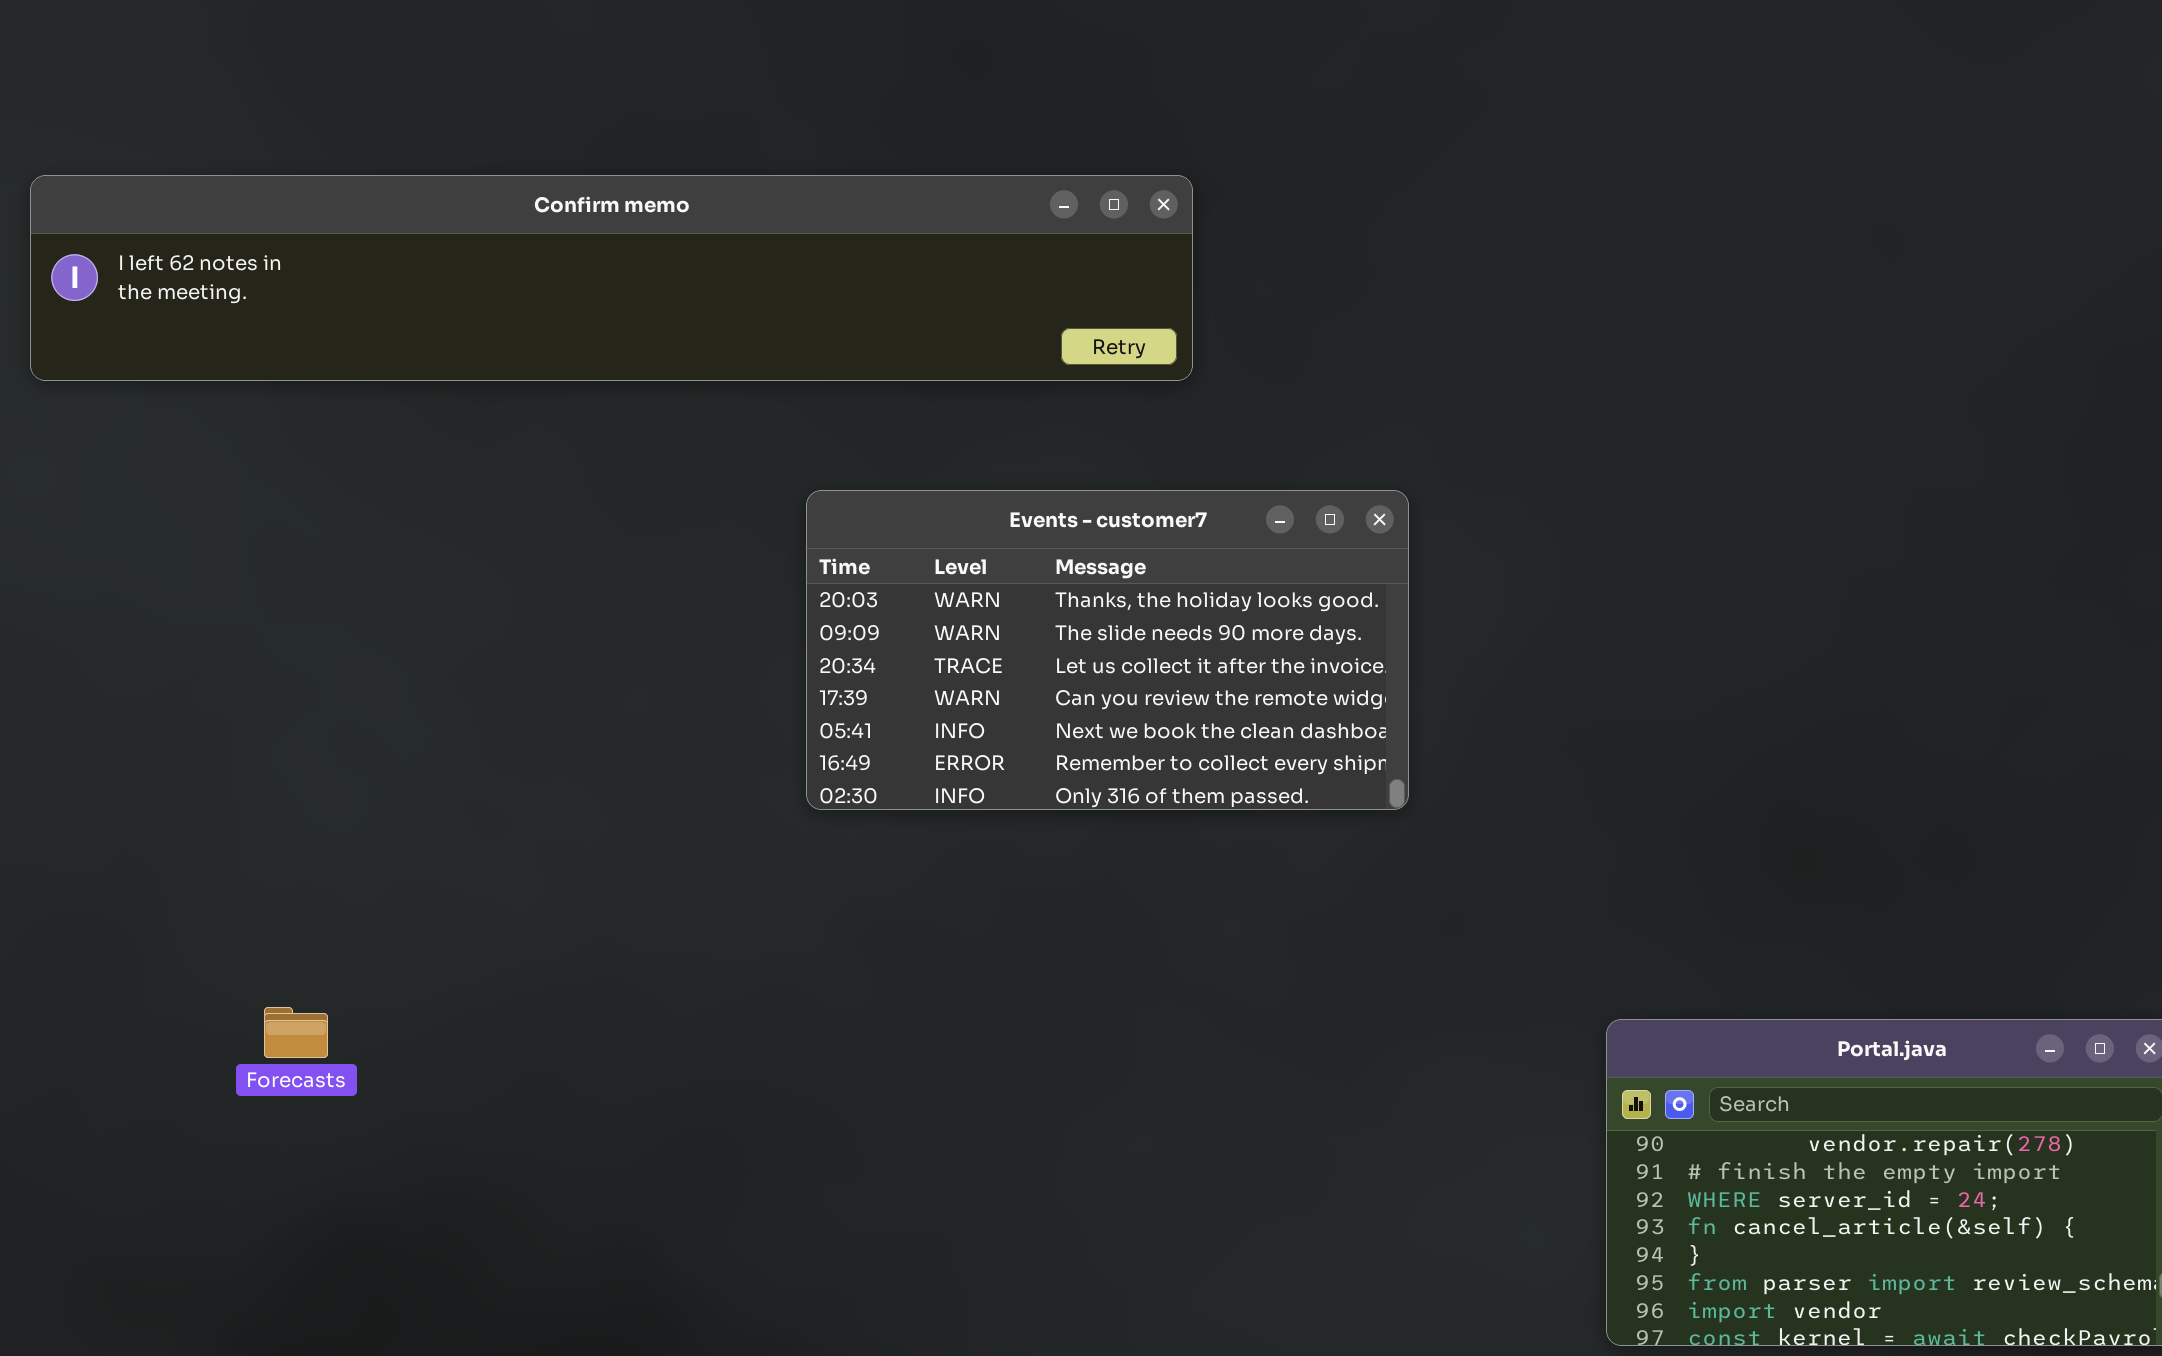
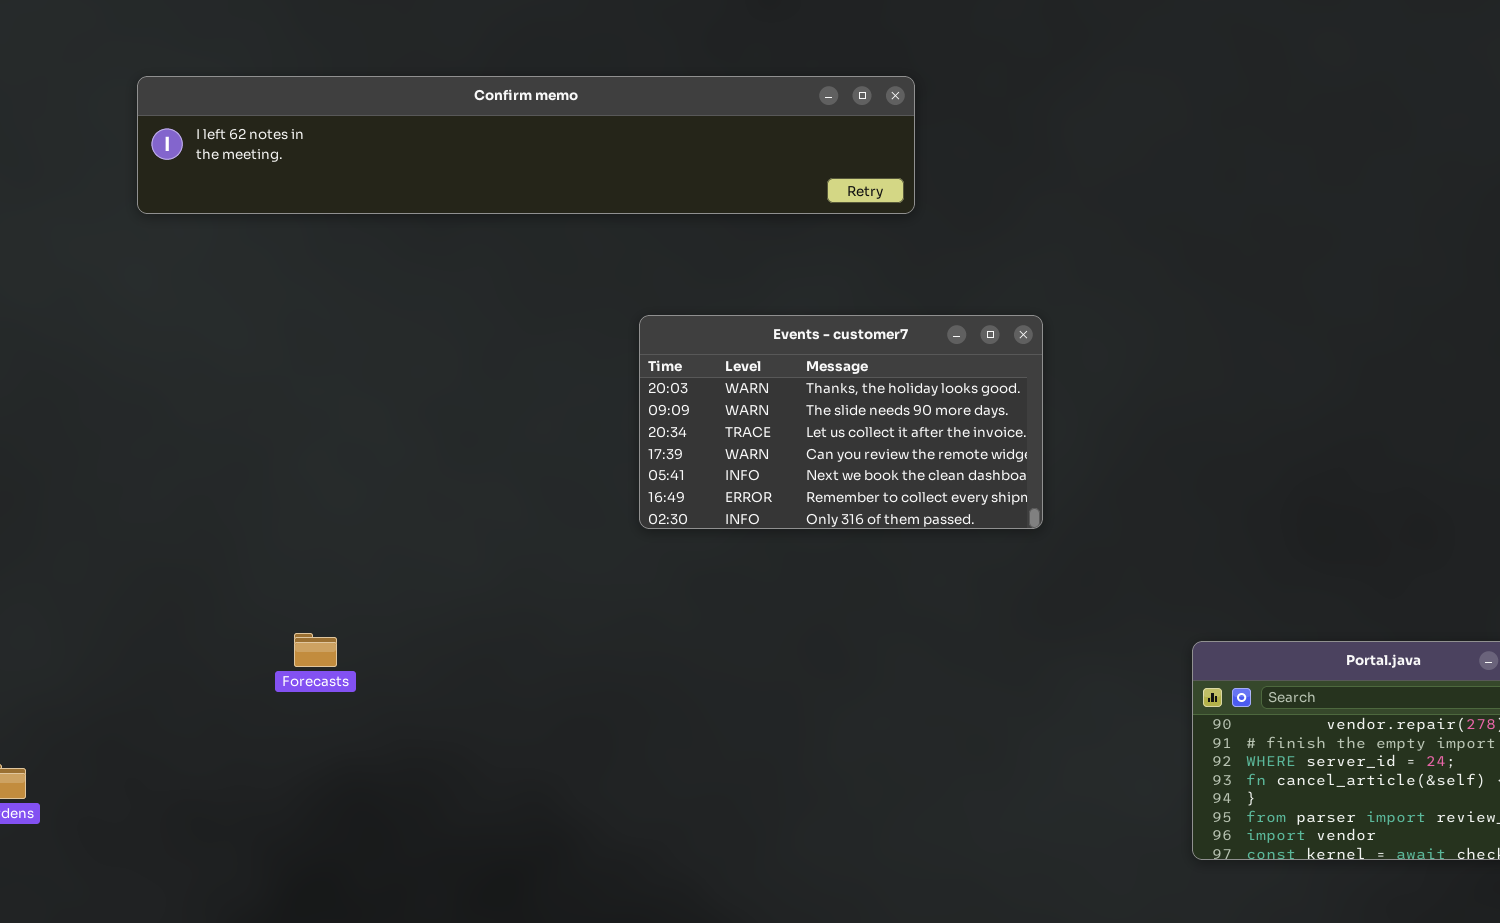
Events - customer7: [806,490,1409,810] -> [639,315,1043,529], moved

